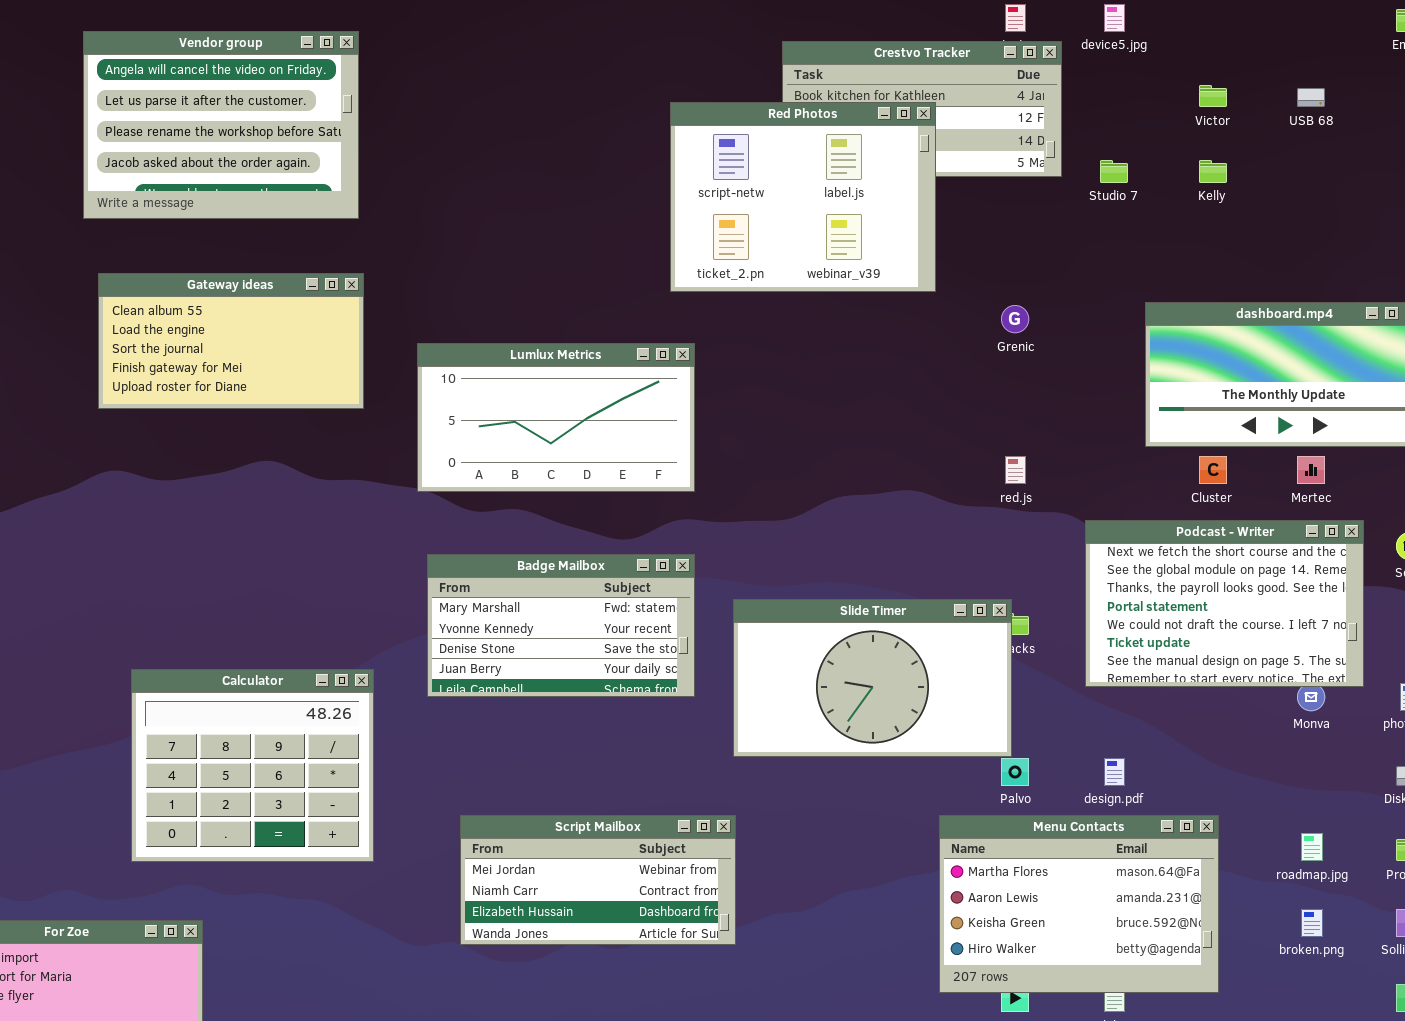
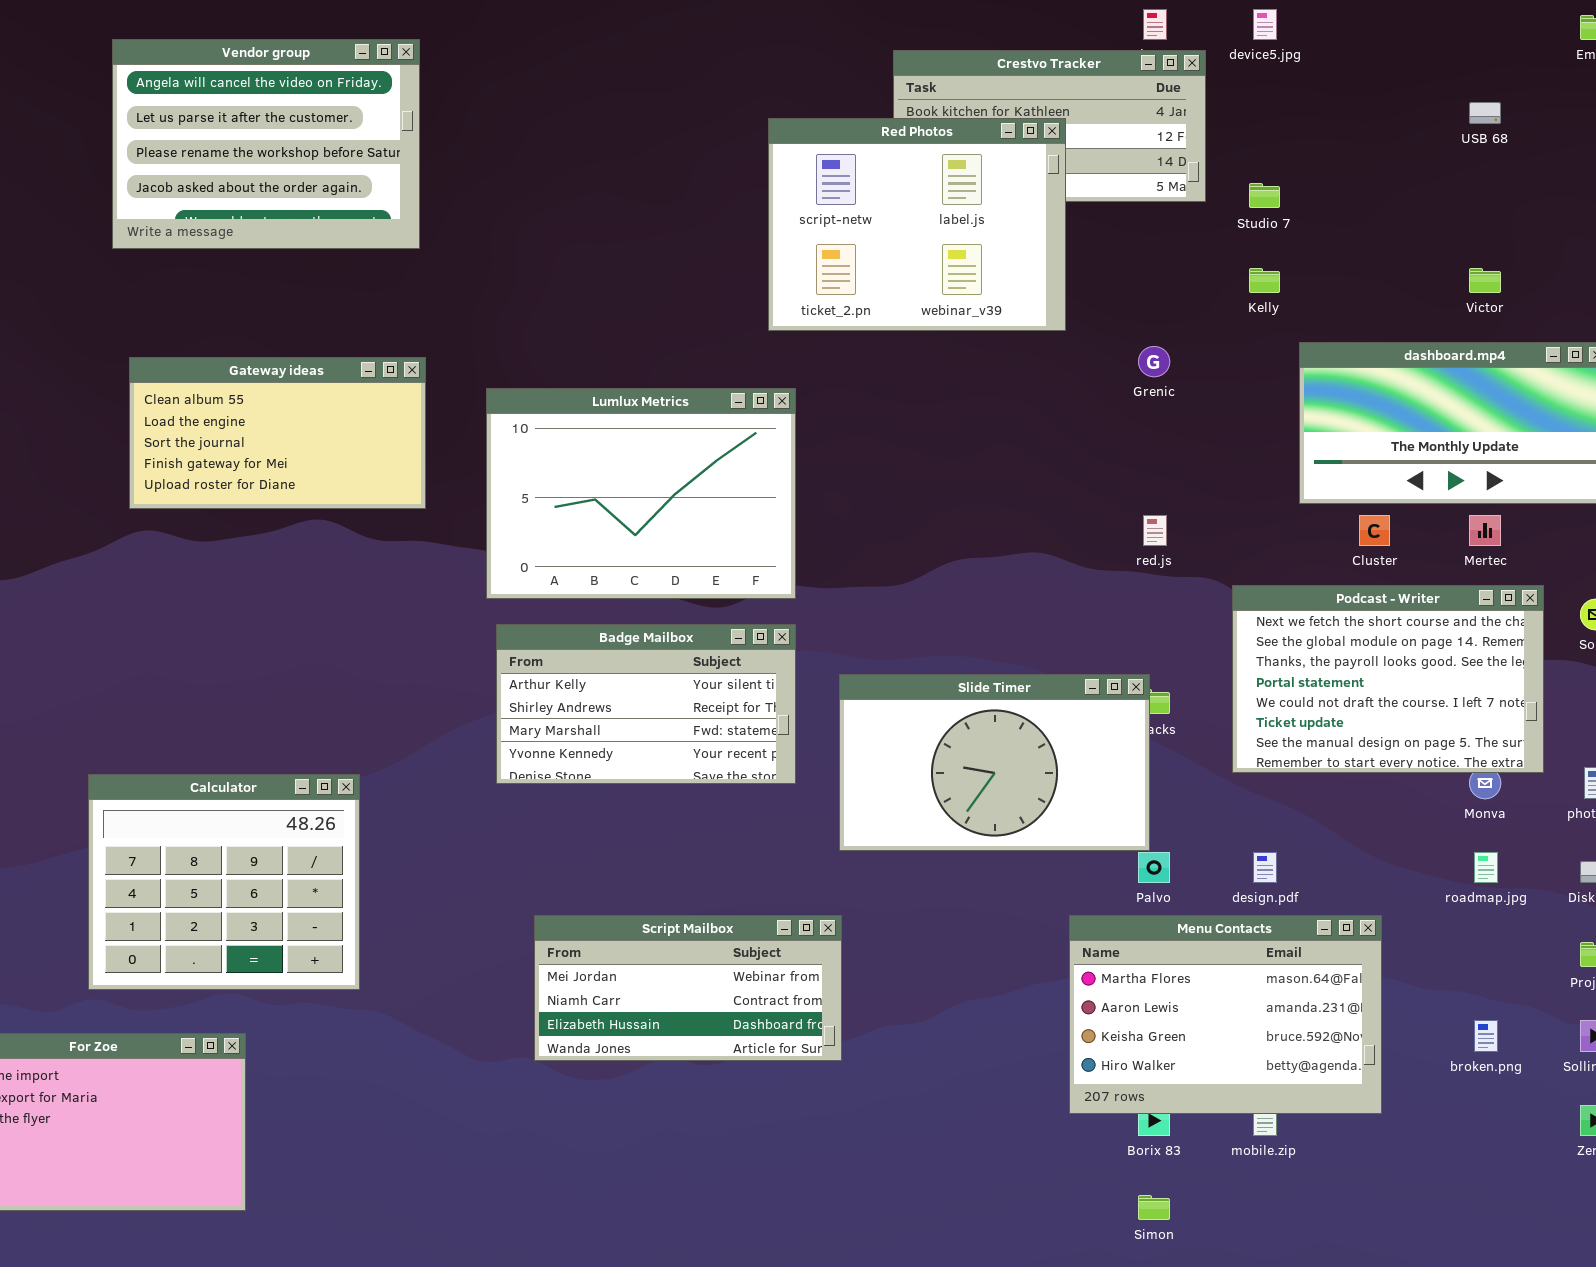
Victor: [1199,85,1227,107] -> [1469,268,1501,293], moved
Kelly: [1199,160,1227,183] -> [1249,268,1280,293], moved
Gateway ideas: [98,273,364,409] -> [129,357,426,509], moved
Lumlux Metrics: [417,343,695,492] -> [486,388,796,599], resized
Badge Mailbox: [427,554,695,697] -> [496,624,796,784], scrolled up 2 rows
Calculator: [131,669,374,862] -> [88,774,360,990], moved
roadmap.jpg: [1301,833,1323,861] -> [1474,852,1498,883], moved

